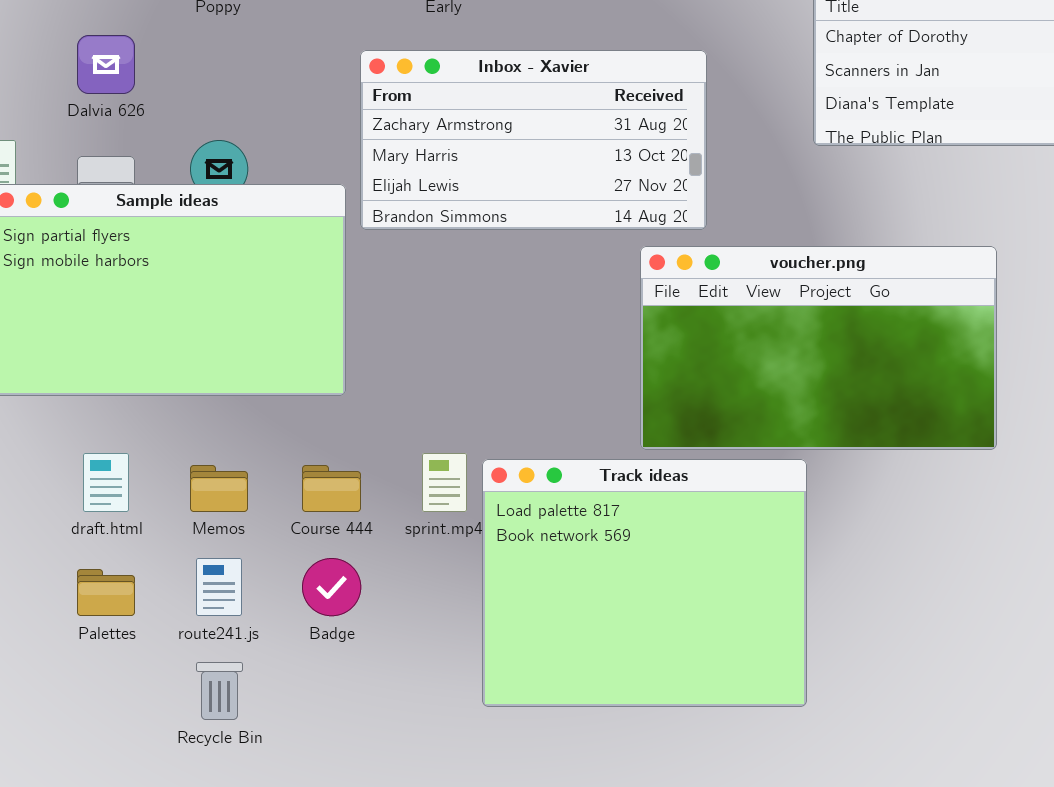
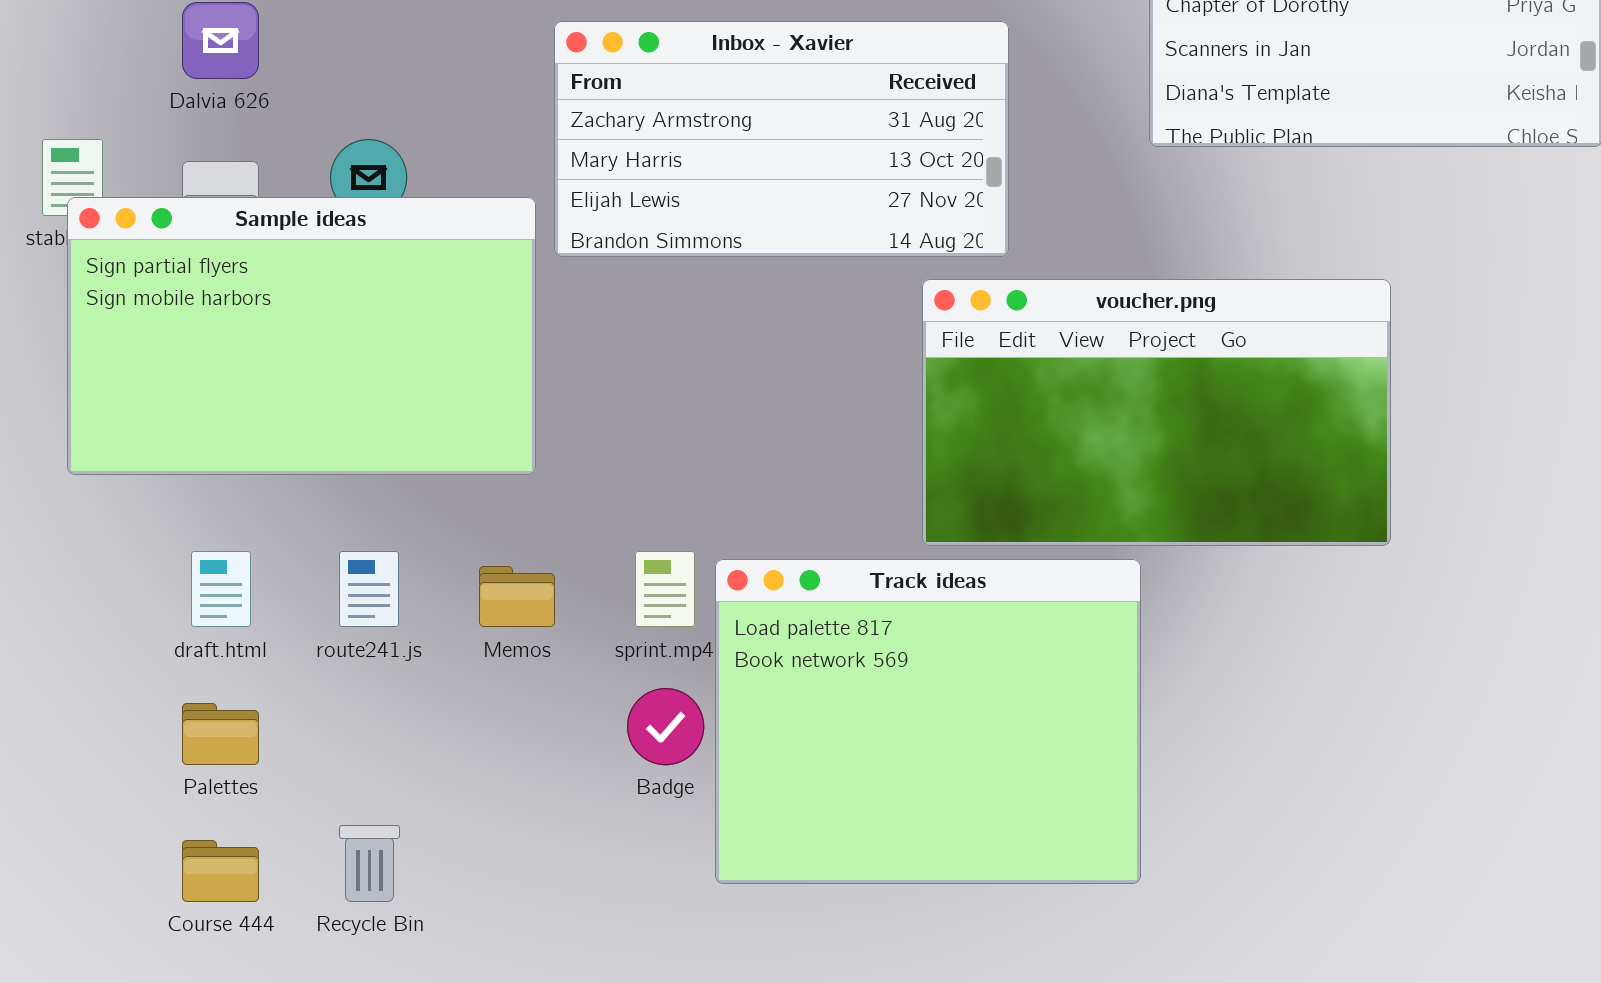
Memos: [190,465,248,512] -> [479,566,555,627], moved
Course 444: [302,465,361,512] -> [182,840,259,902], moved
route241.js: [196,558,242,616] -> [339,551,399,627], moved
Badge: [302,558,361,616] -> [627,688,704,765], moved

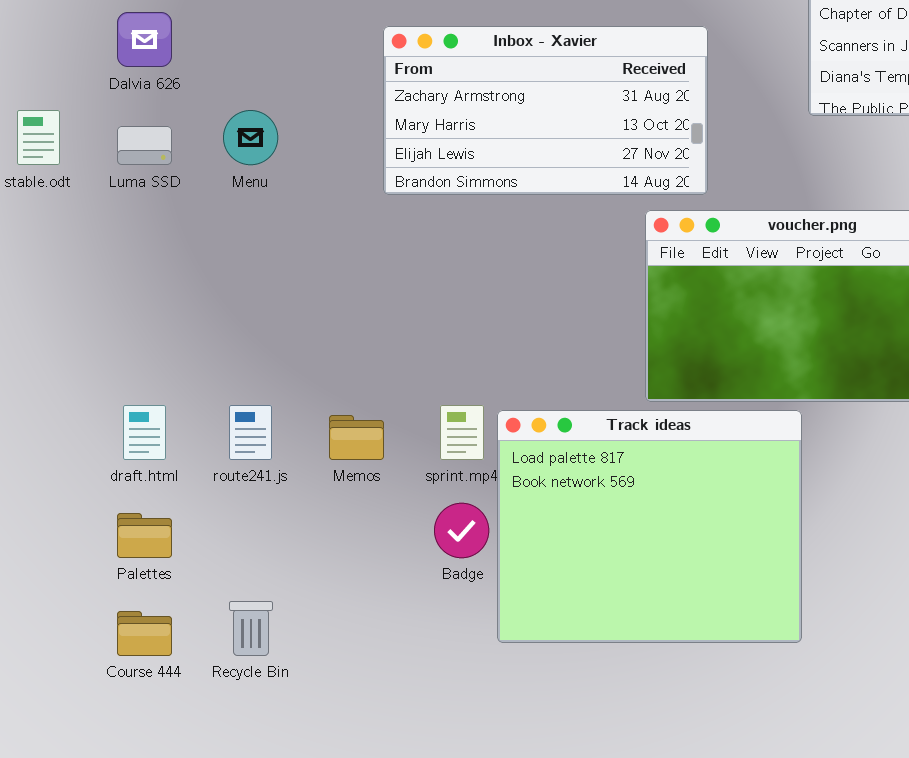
Sample ideas: [67,197,536,475] -> none, closed

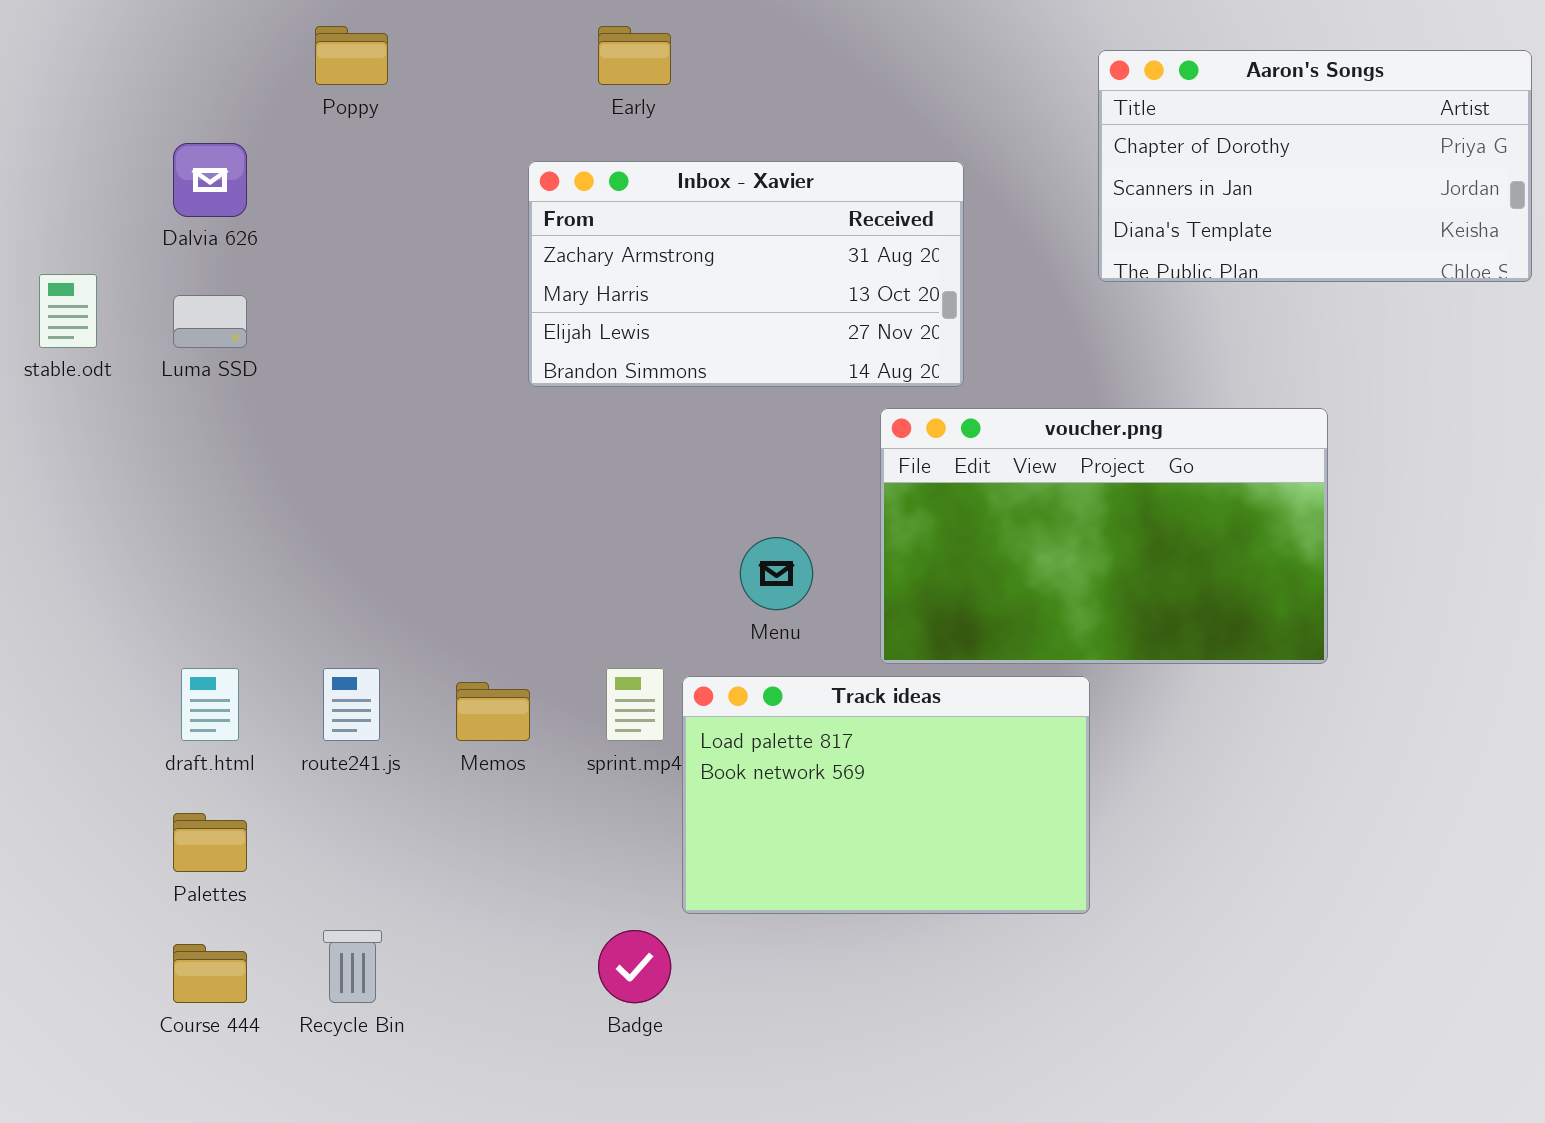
Menu: [223,110,278,165] -> [740,537,813,610], moved
Track ideas: [497,410,802,643] -> [682,676,1090,914], resized
Badge: [434,503,489,558] -> [598,930,671,1003], moved

